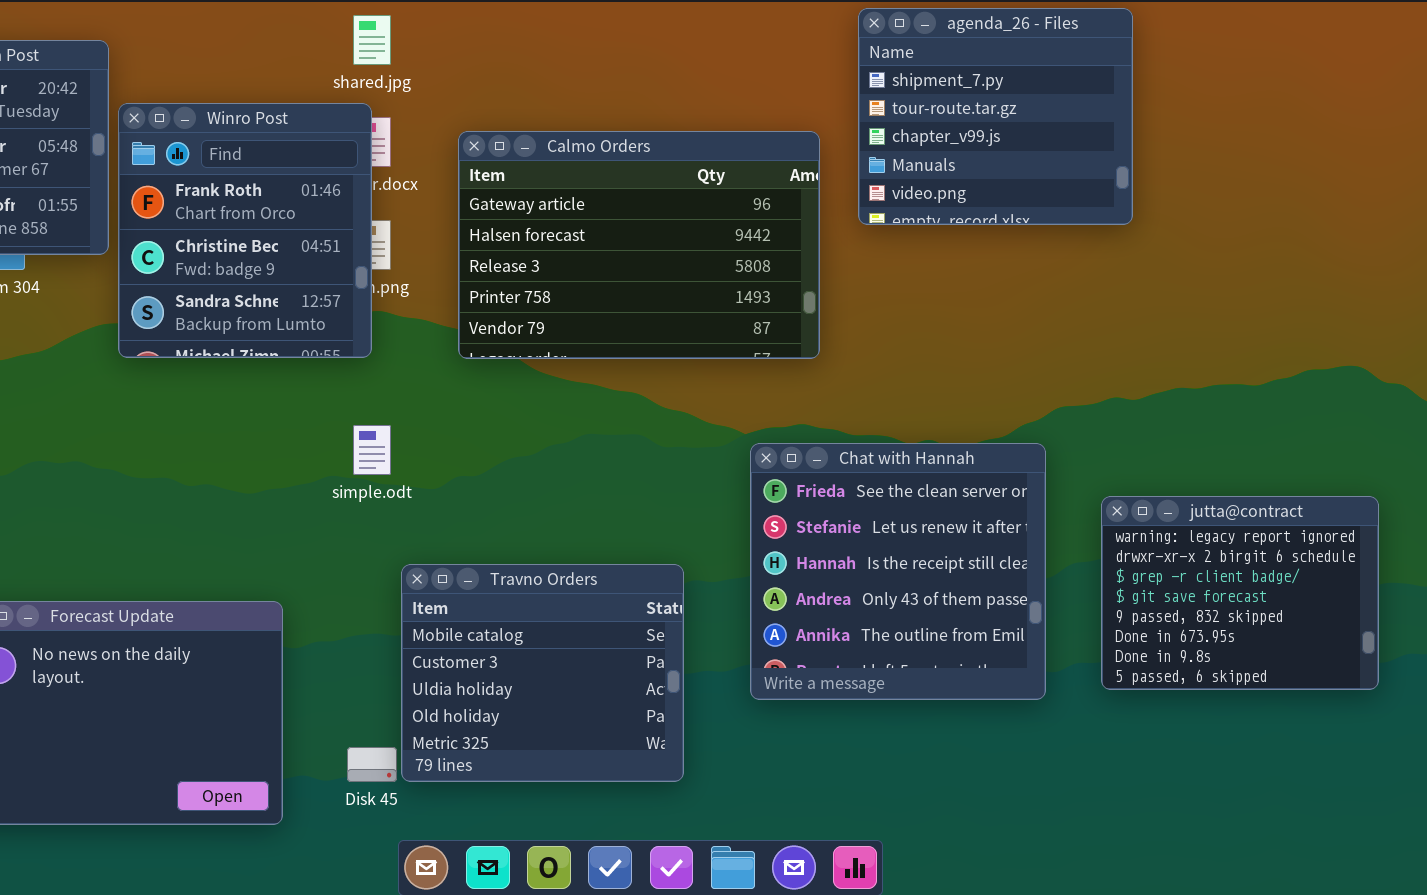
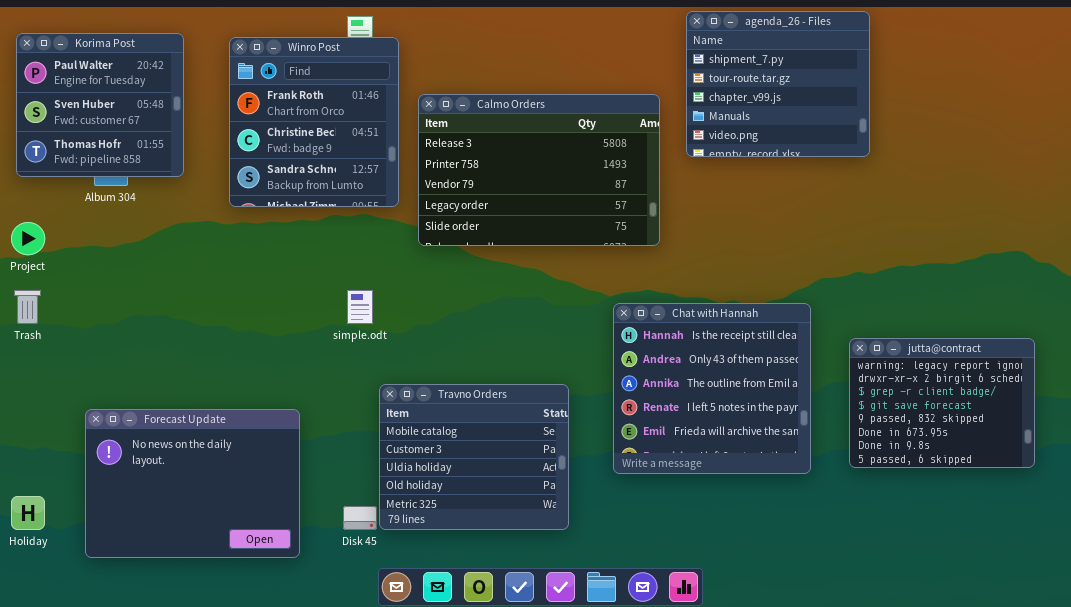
Winro Post: [118,103,372,358] -> [229,37,399,207], moved
Calmo Orders: [458,131,820,359] -> [418,94,660,246], scrolled down 2 rows
Chat with Hannah: [750,443,1046,700] -> [613,303,811,474], scrolled down 2 rows

